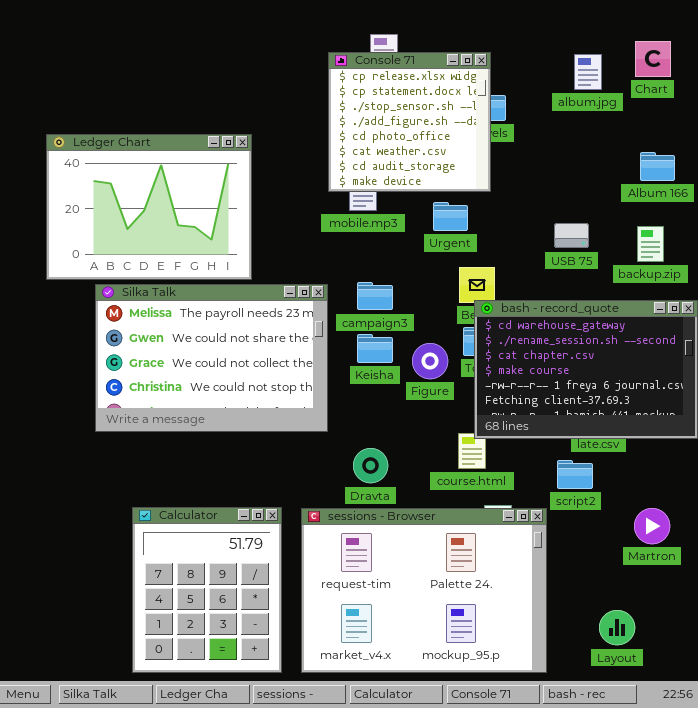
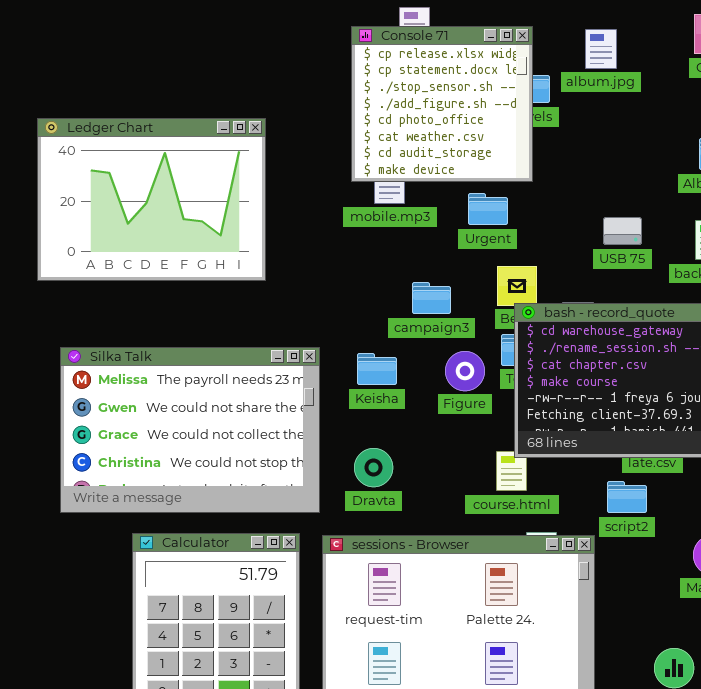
album.jpg: [574,54,602,90] -> [585,29,617,69], moved
campaign3: [357,282,393,310] -> [412,282,451,314], moved
Silka Talk: [95,284,328,432] -> [60,347,320,513], moved
Keisha: [357,334,393,363] -> [357,353,397,385], moved
Dravta: [353,448,388,483] -> [354,448,393,487], moved

